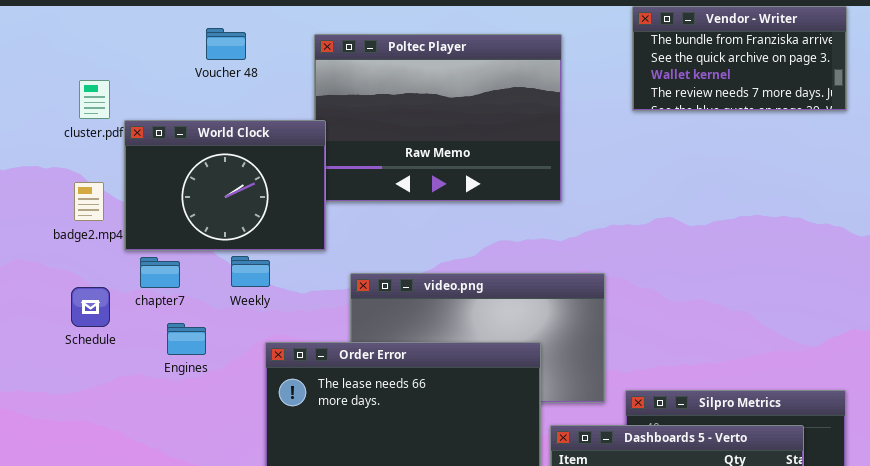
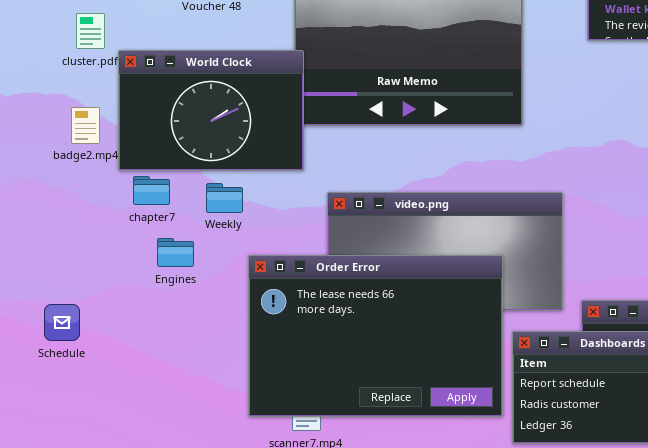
Weekly: [231,256,270,287] -> [206,183,243,213], moved
Schedule: [71,287,110,327] -> [44,304,80,341], moved

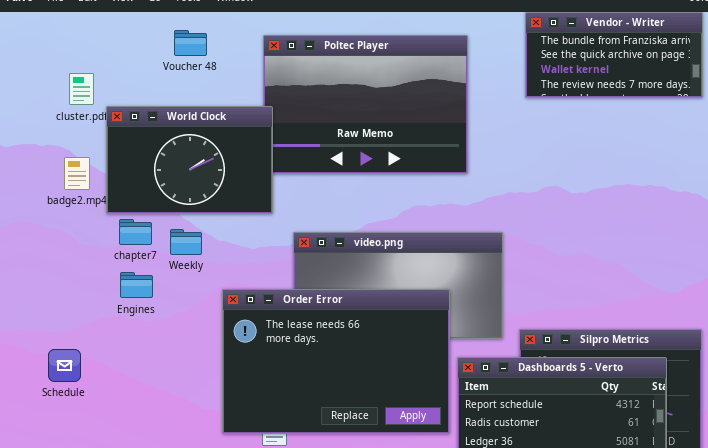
Weekly: [206,183,243,213] -> [170,229,202,255], moved
Engines: [157,238,194,267] -> [120,272,153,298], moved
Schedule: [44,304,80,341] -> [48,349,81,382], moved

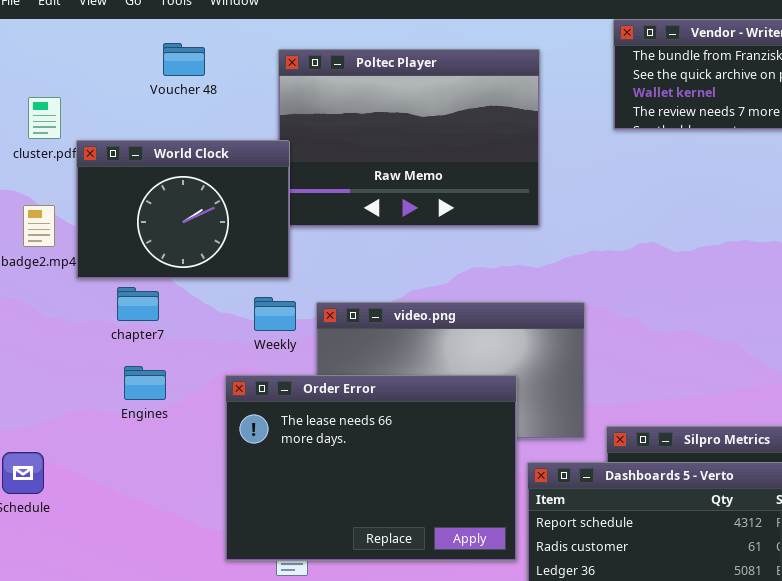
chapter7: [119,219,152,245] -> [117,287,159,321], moved
Weekly: [170,229,202,255] -> [254,297,296,331], moved
Engines: [120,272,153,298] -> [124,366,166,400], moved

